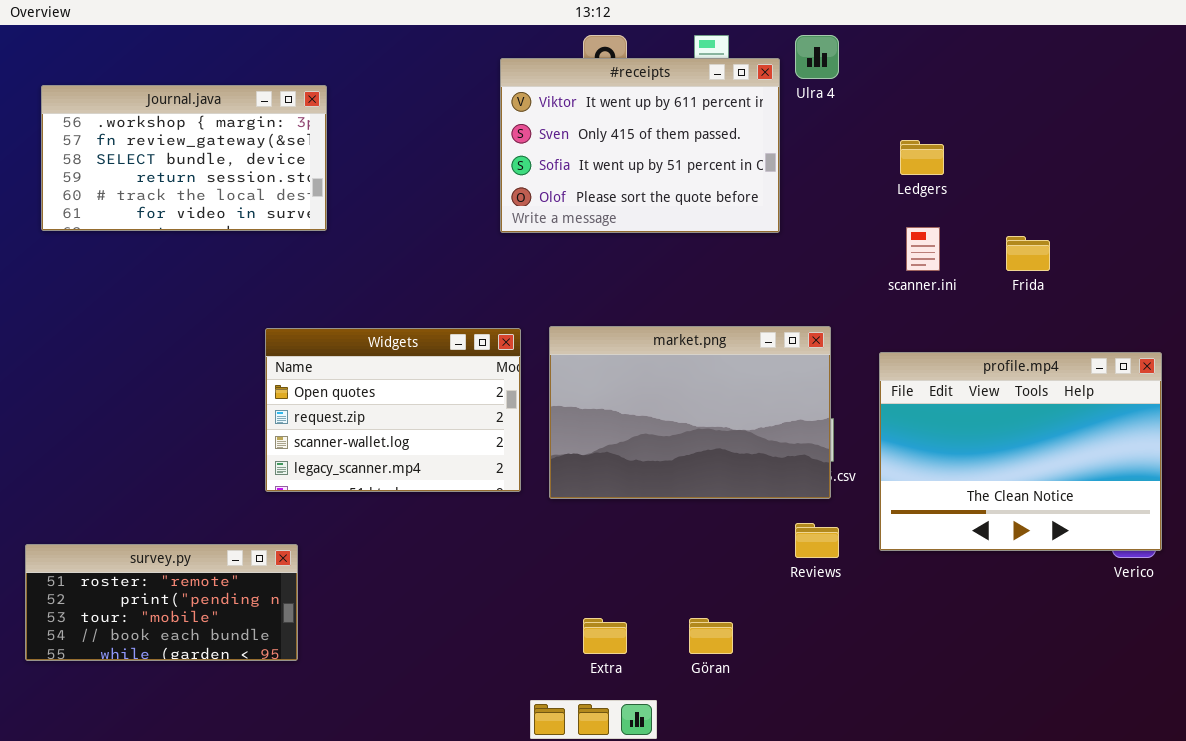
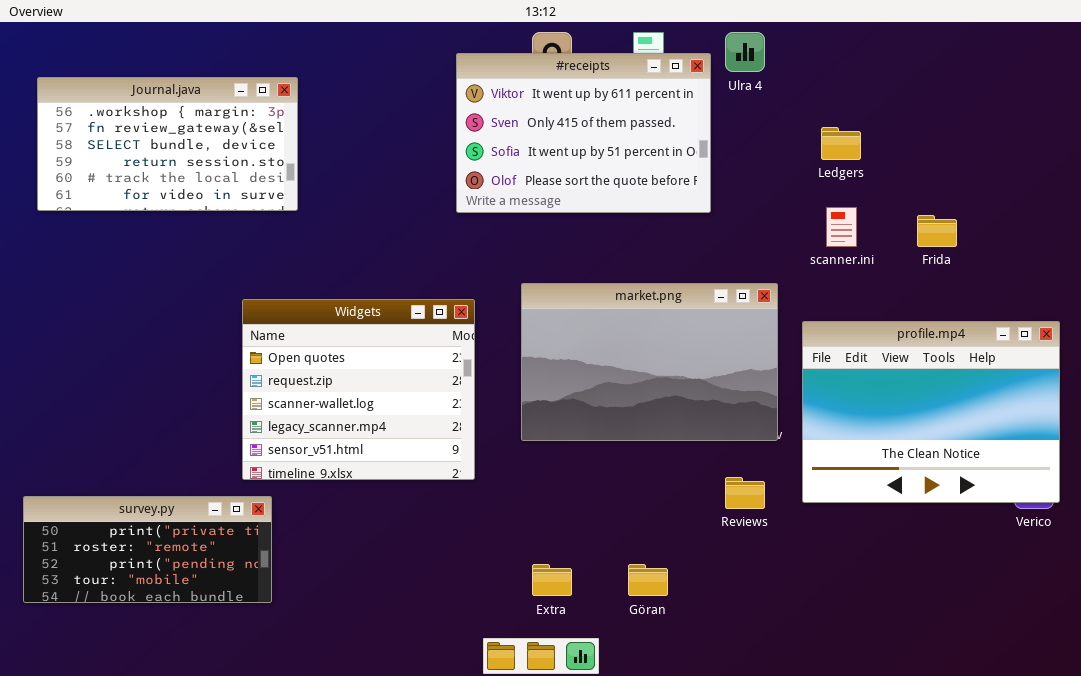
market.png: [549,326,831,499] -> [521,283,778,441], moved
Widgets: [265,328,521,492] -> [242,299,475,480], resized
survey.py: [25,544,298,661] -> [23,496,272,603], scrolled up 1 row

